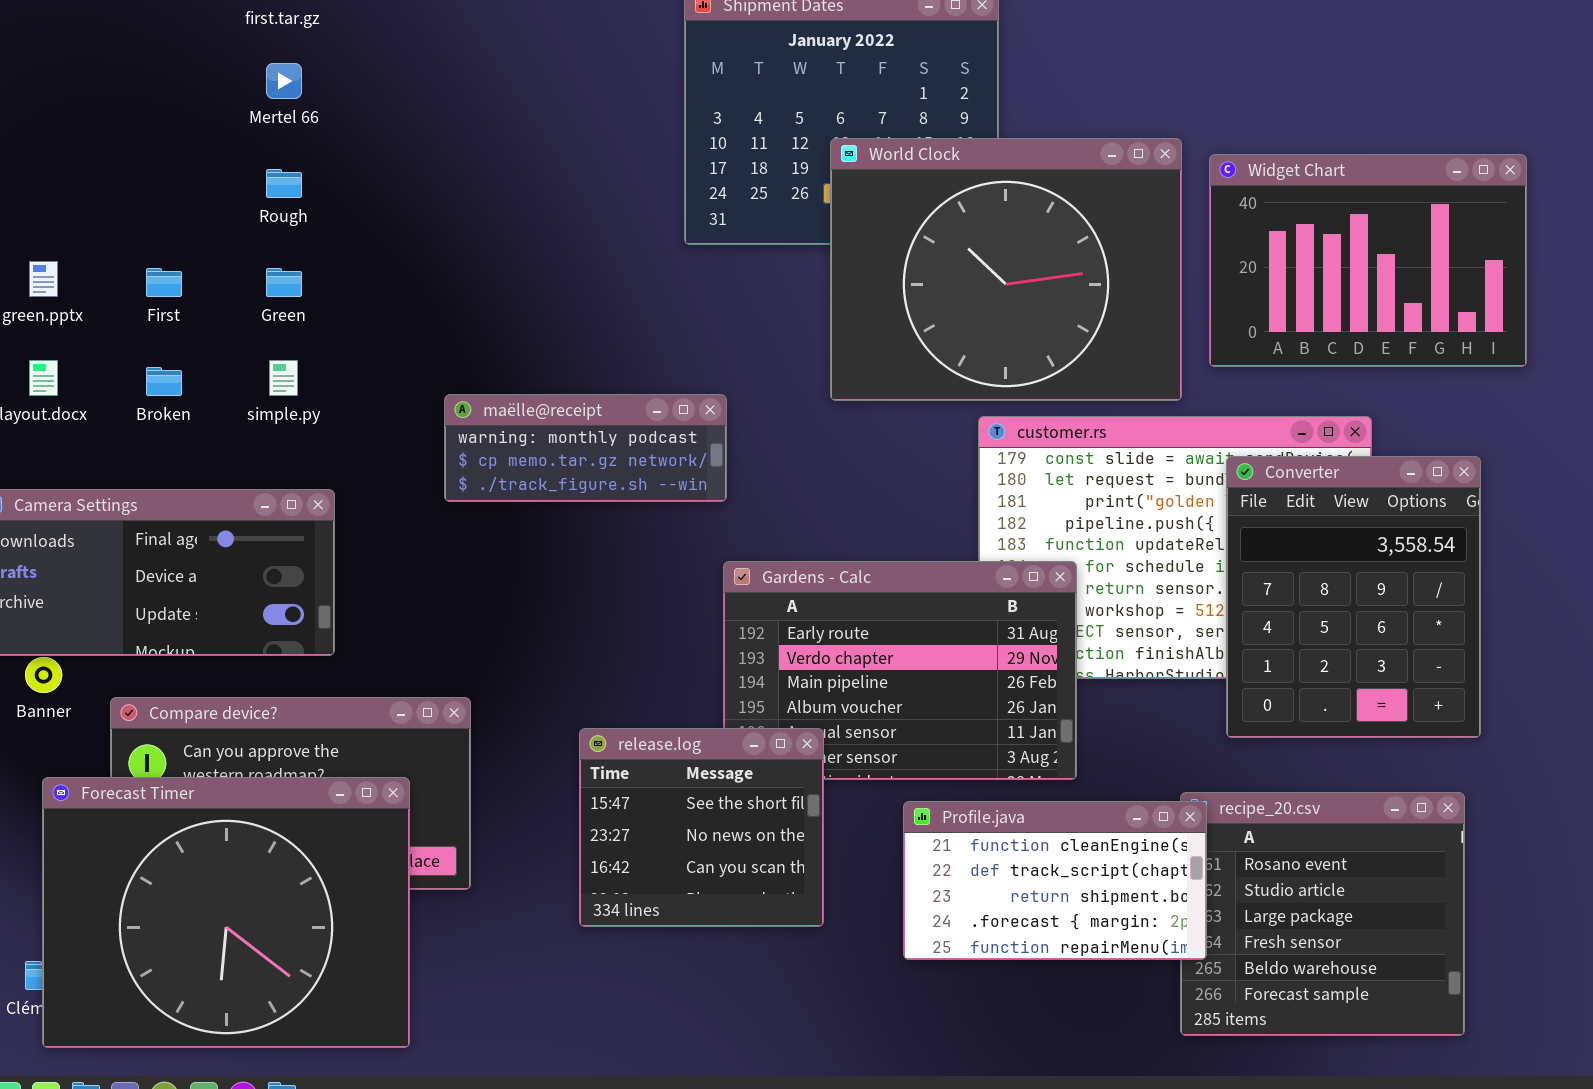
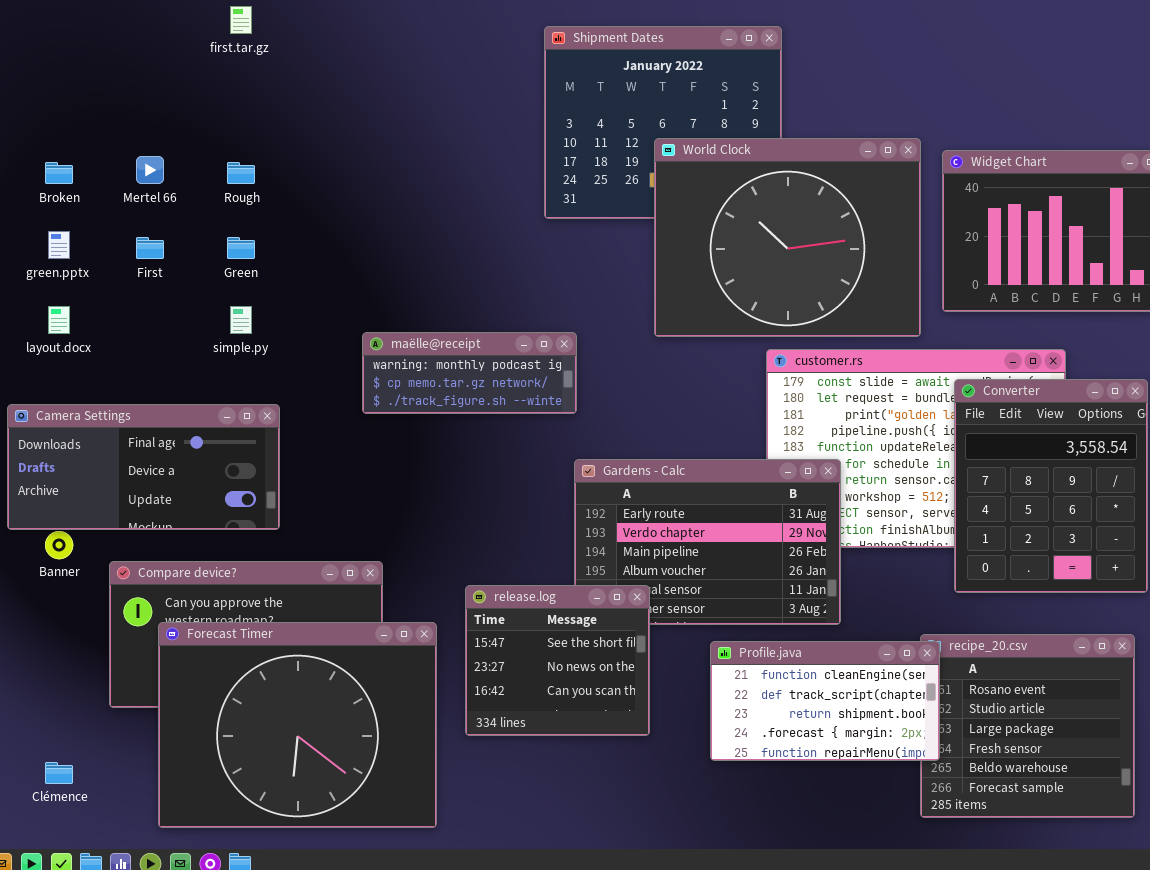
Mertel 66: [266,63,302,99] -> [136,156,164,184], moved
Broken: [146,367,182,396] -> [45,162,73,184], moved
Forecast Timer: [42,777,410,1048] -> [158,622,437,828], moved

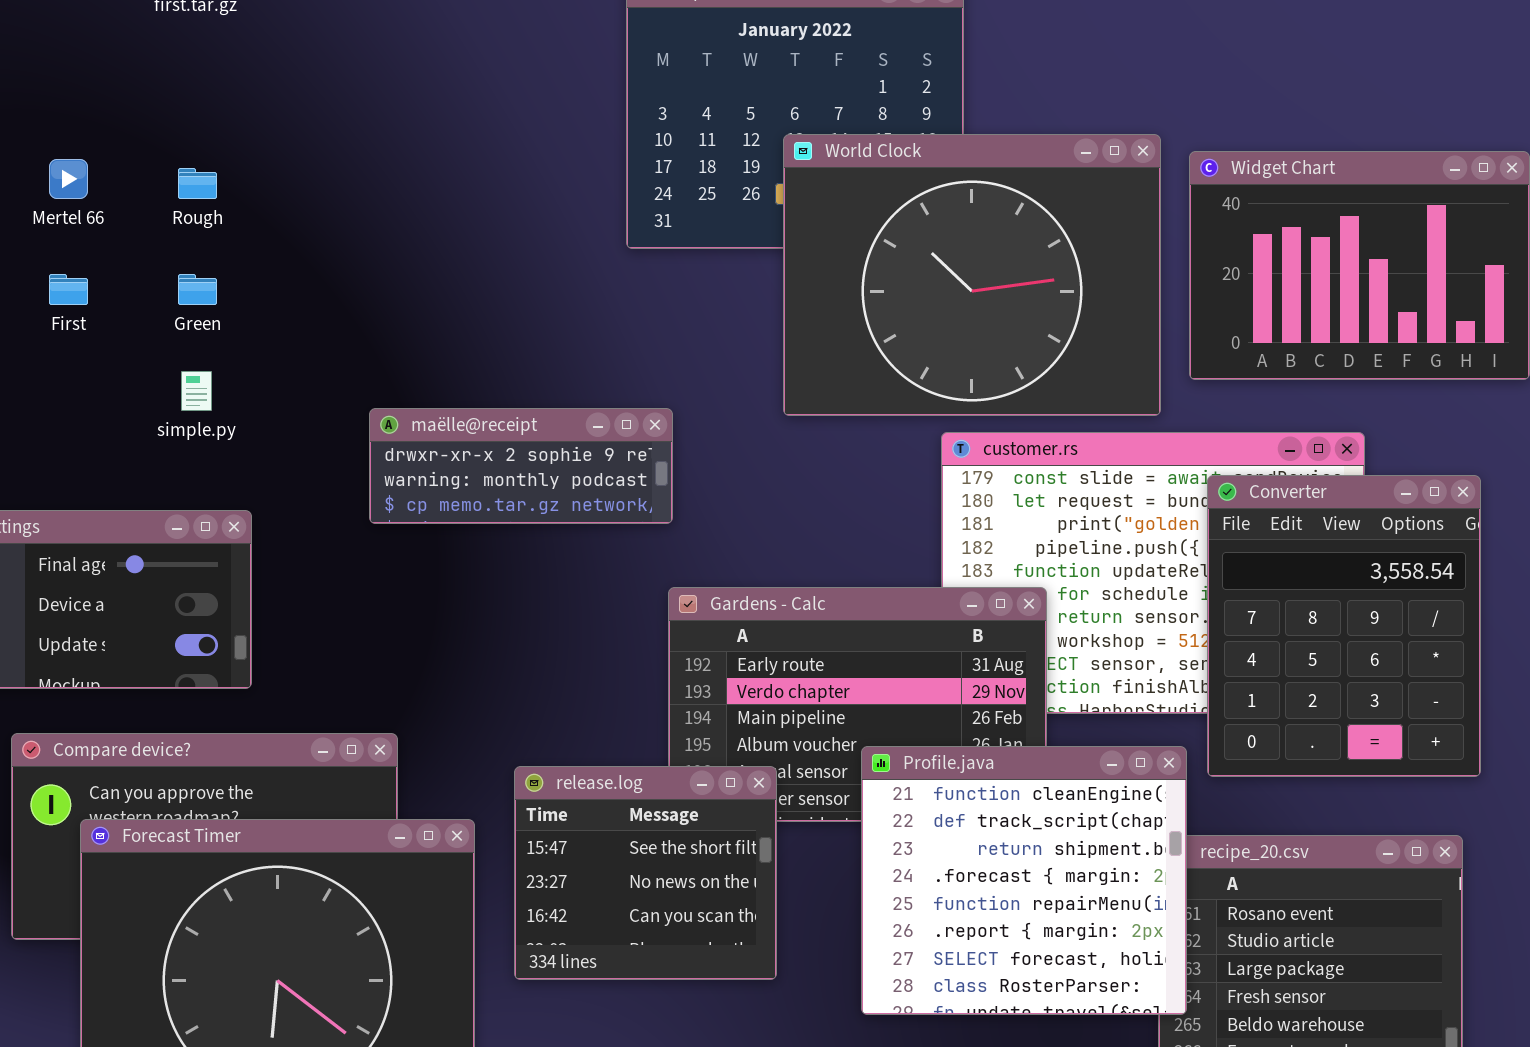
maëlle@receipt: [362,332,577,414] -> [369,408,673,524], scrolled up 1 row
Profile.java: [710,641,940,761] -> [861,746,1187,1015], resized

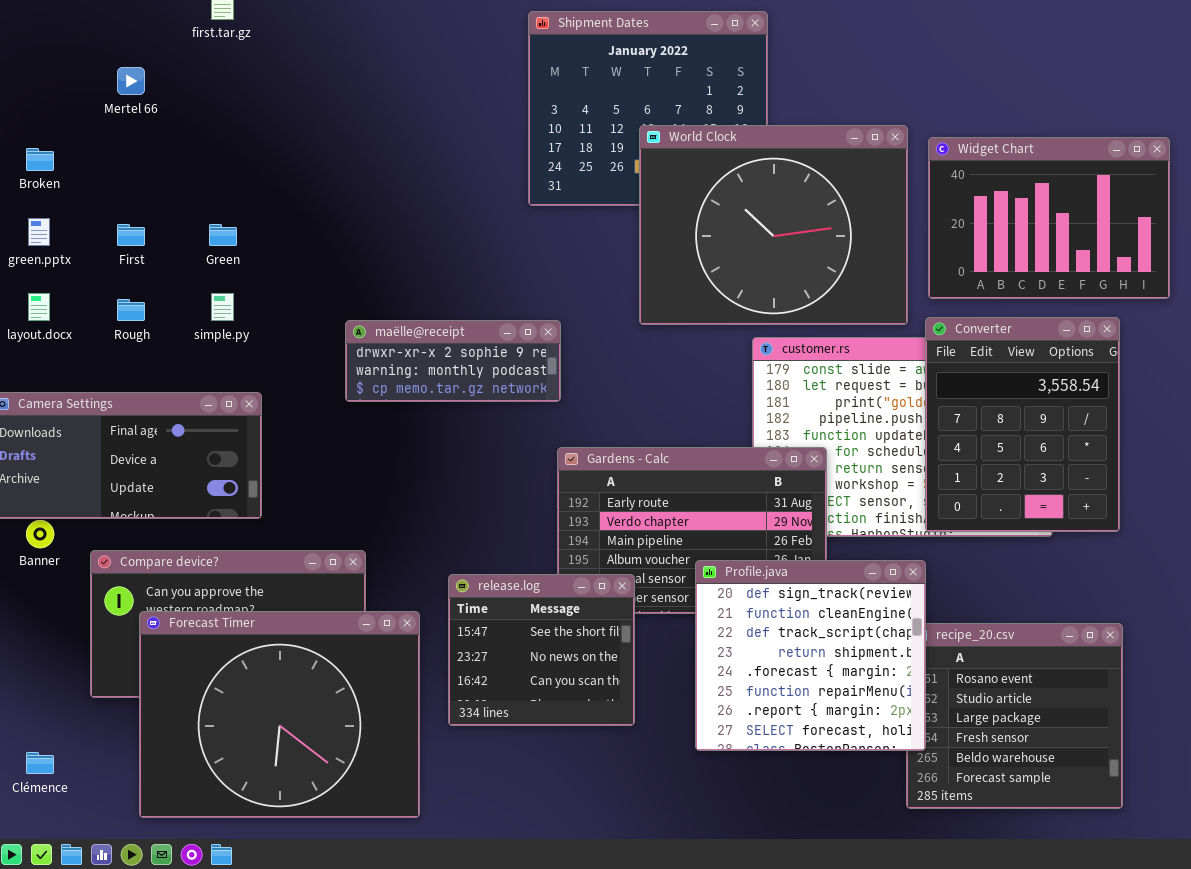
Mertel 66: [49,159,88,199] -> [117,67,145,95], moved
Rough: [178,168,217,199] -> [117,299,145,321], moved
Converter: [1207,475,1481,777] -> [925,317,1120,532], moved
Profile.java: [861,746,1187,1015] -> [695,560,926,751], scrolled up 1 row

